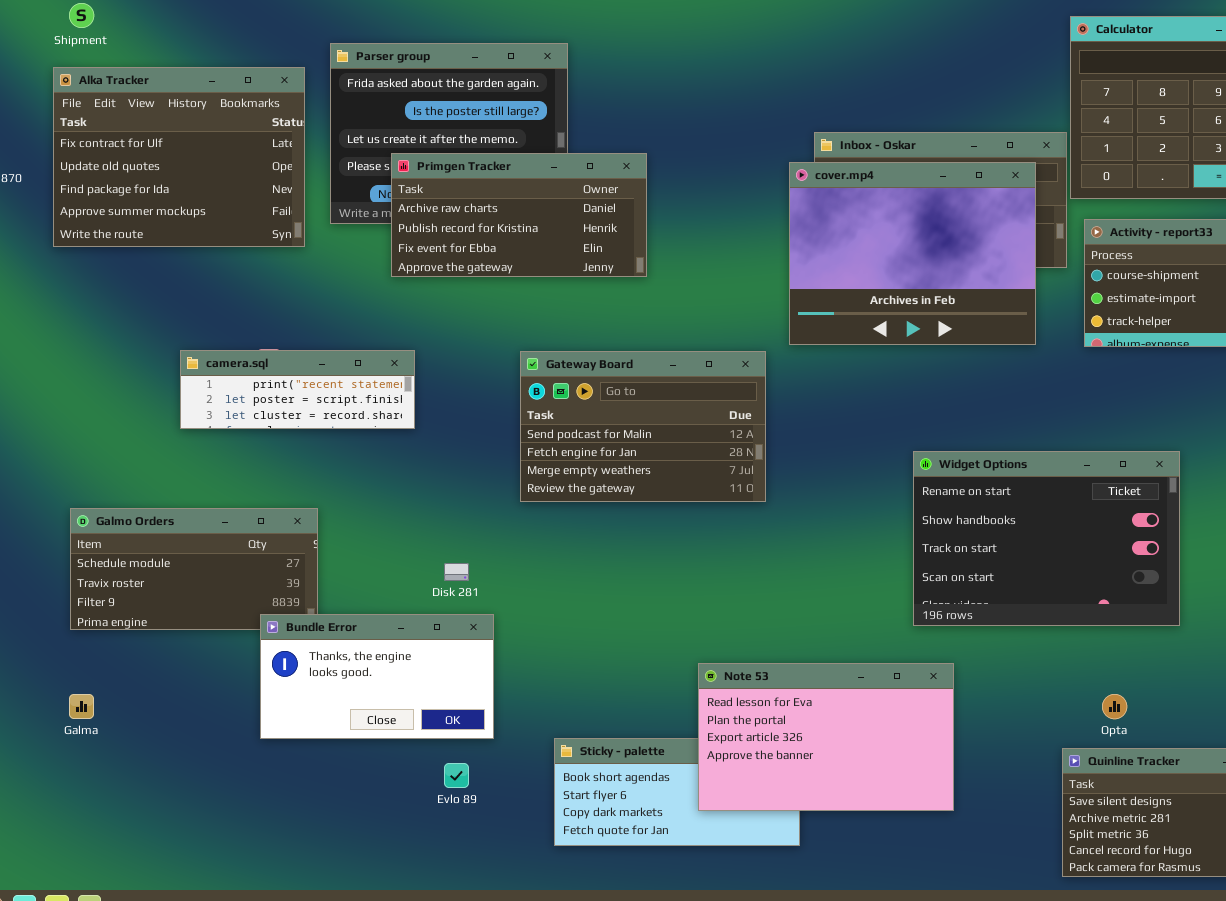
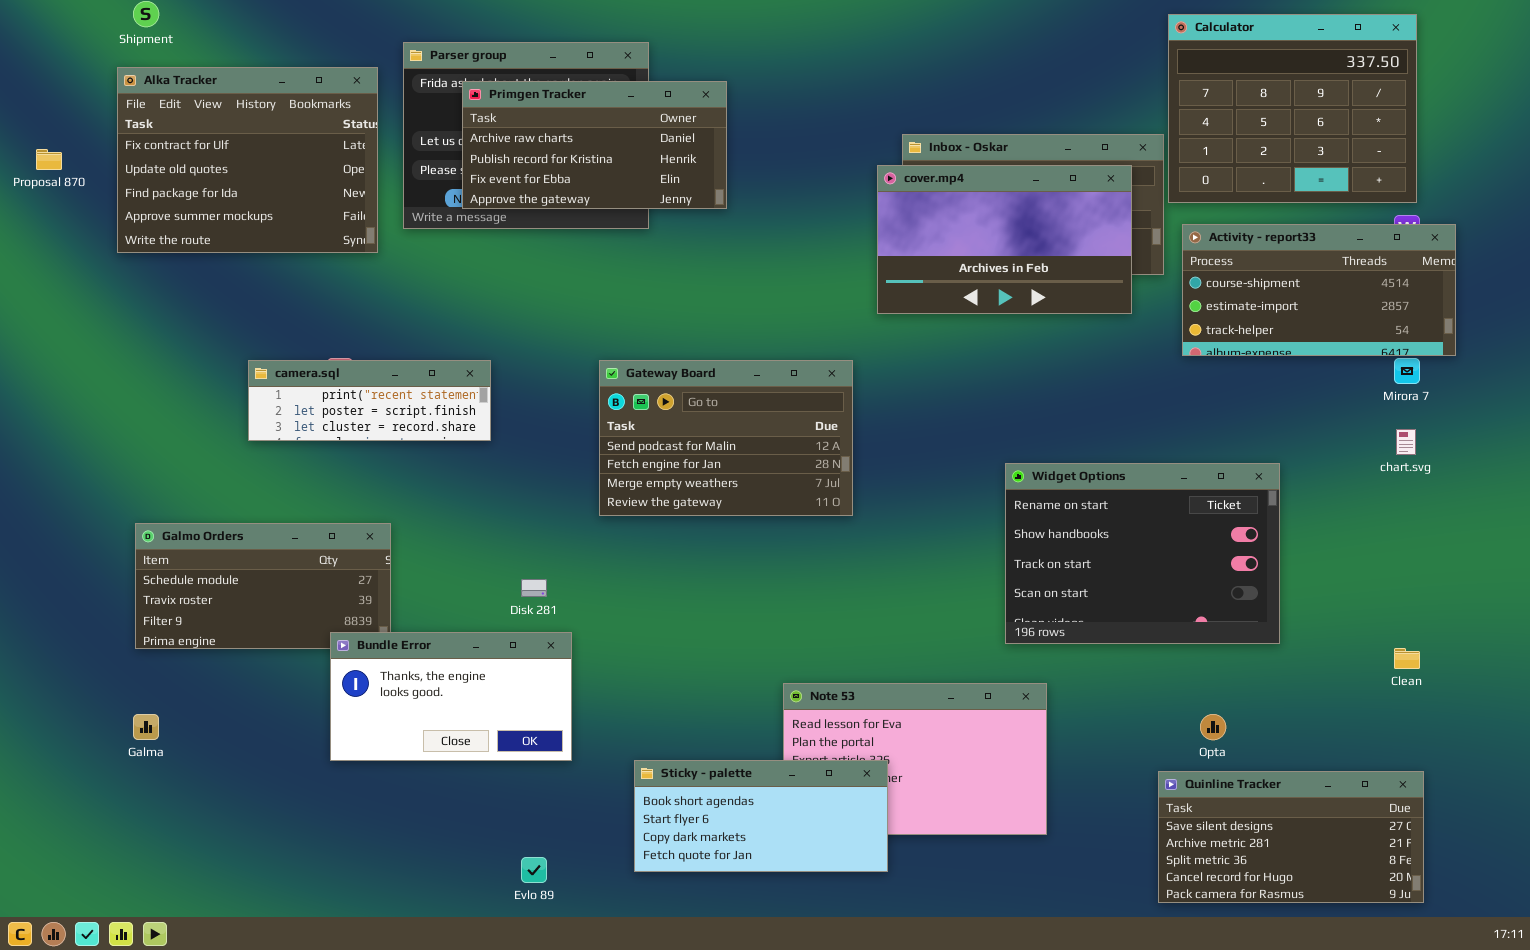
Primgen Tracker: [391,153,647,277] -> [462,81,727,209], moved
cover.mp4: [789,162,1036,345] -> [877,165,1132,314], resized
Sticky - palette: [554,738,800,846] -> [634,760,888,872], raised
Evlo 89: [444,763,469,788] -> [521,857,547,883], moved

